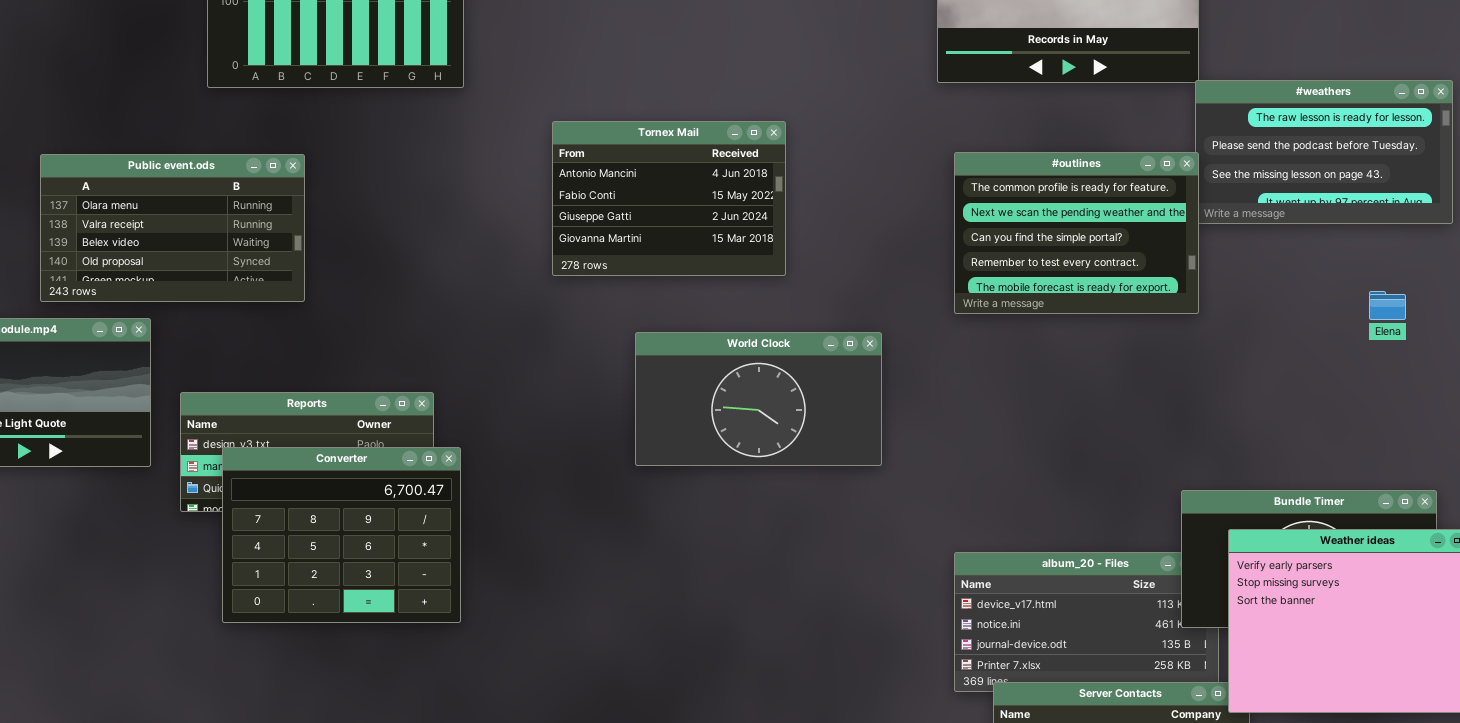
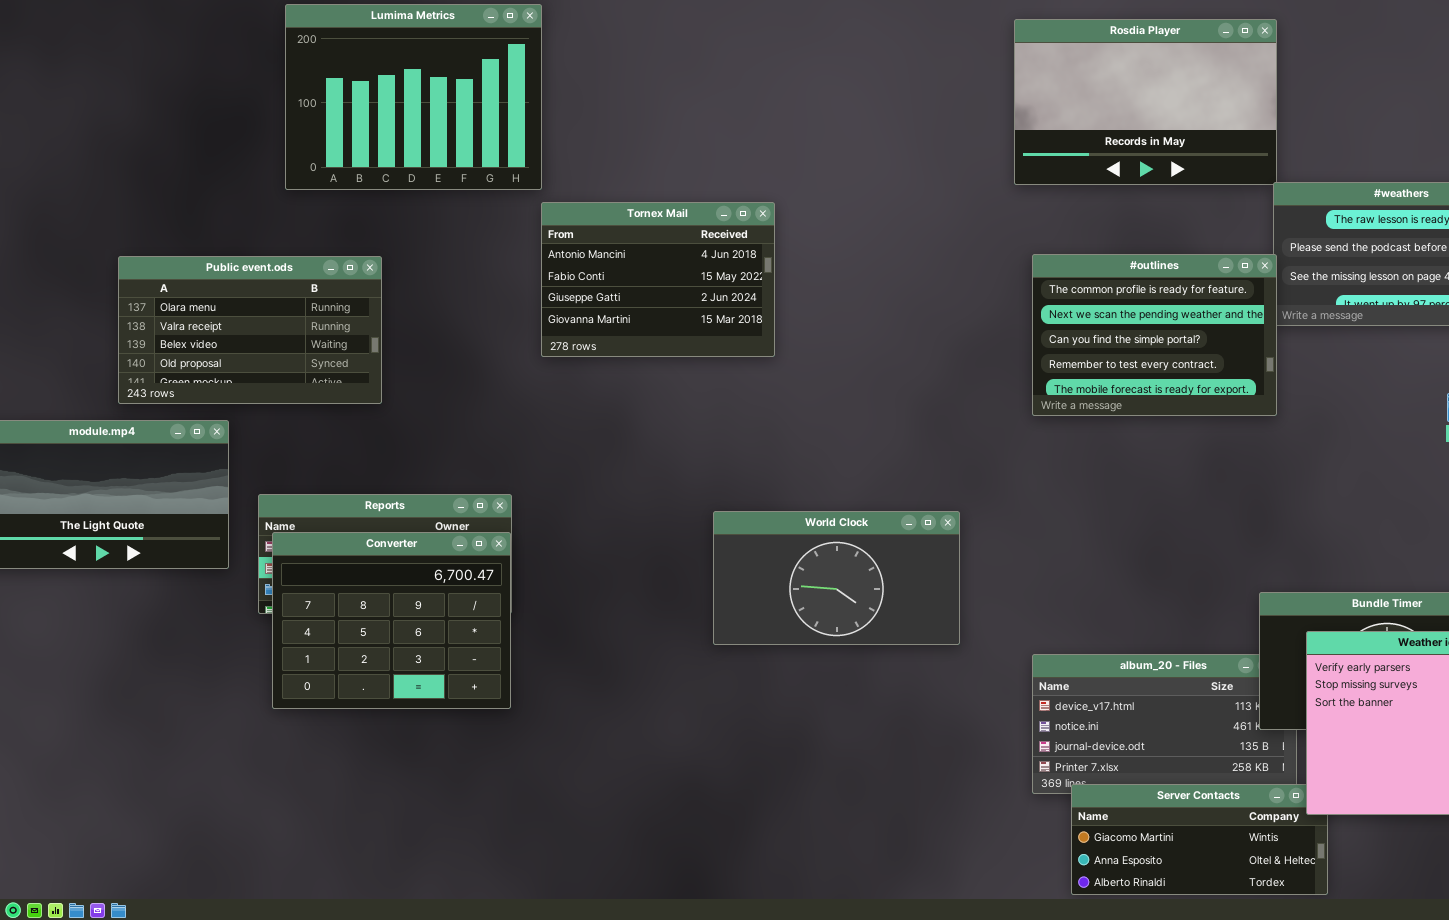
Tornex Mail: [552,121,786,276] -> [541,202,775,357], moved
World Clock: [635,332,882,466] -> [713,511,960,645], moved
Converter: [222,447,461,623] -> [272,532,511,709], moved

